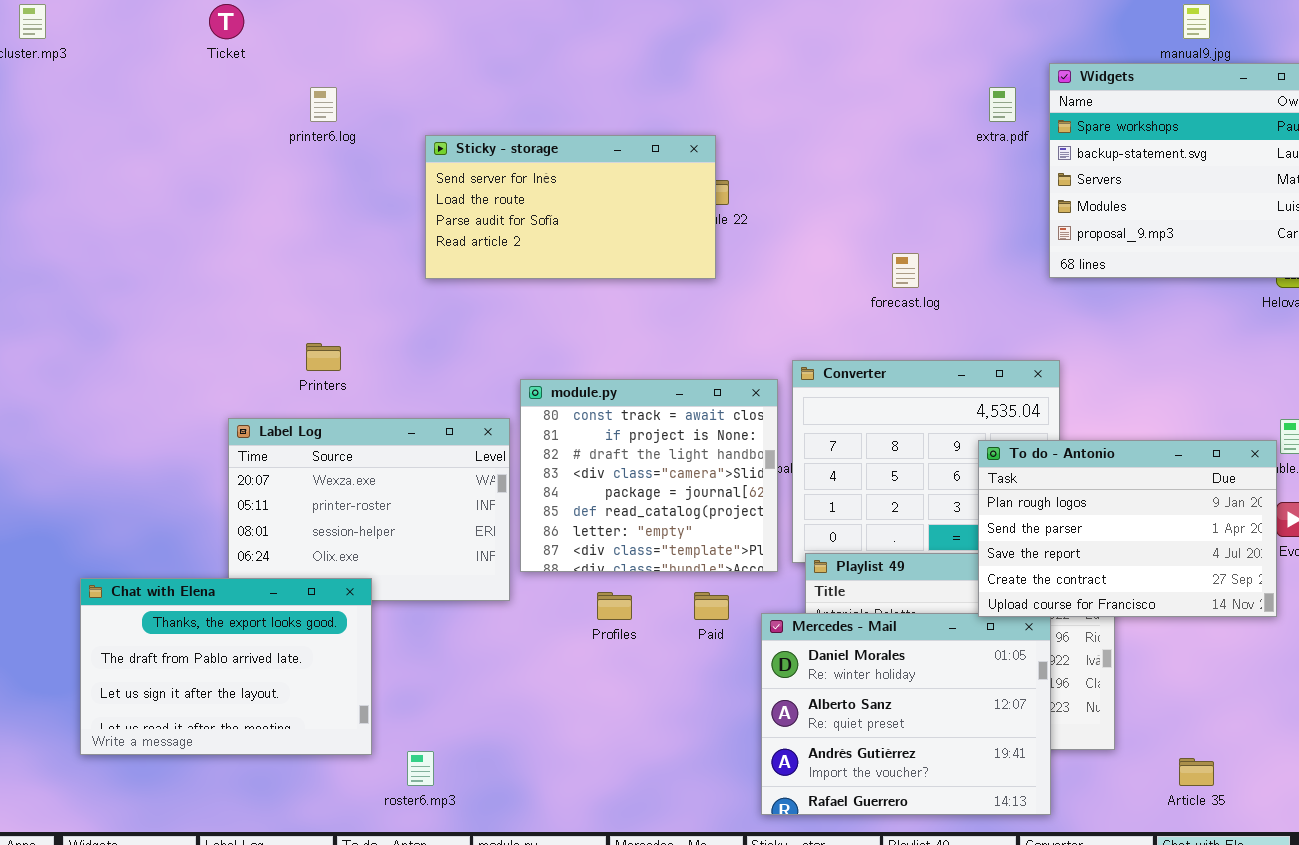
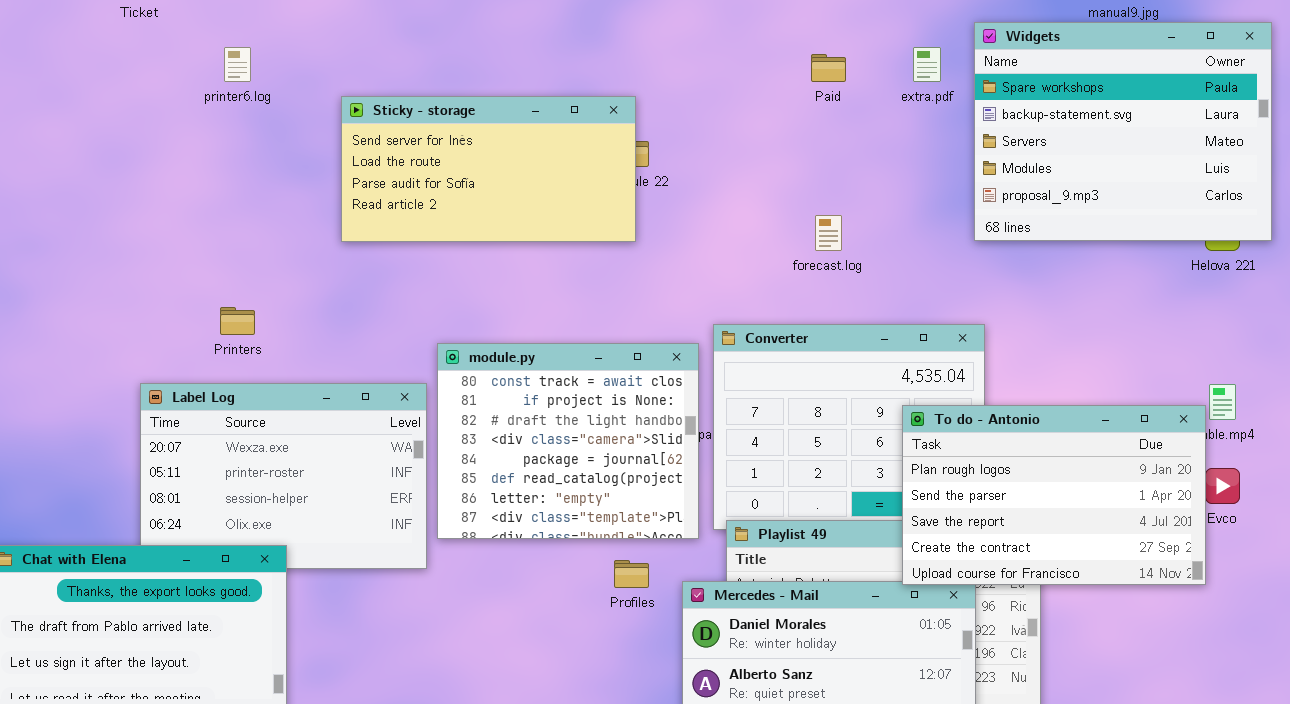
Profiles: [597,592,632,620] -> [614,560,649,588], moved
Paid: [694,592,729,620] -> [811,54,846,82], moved

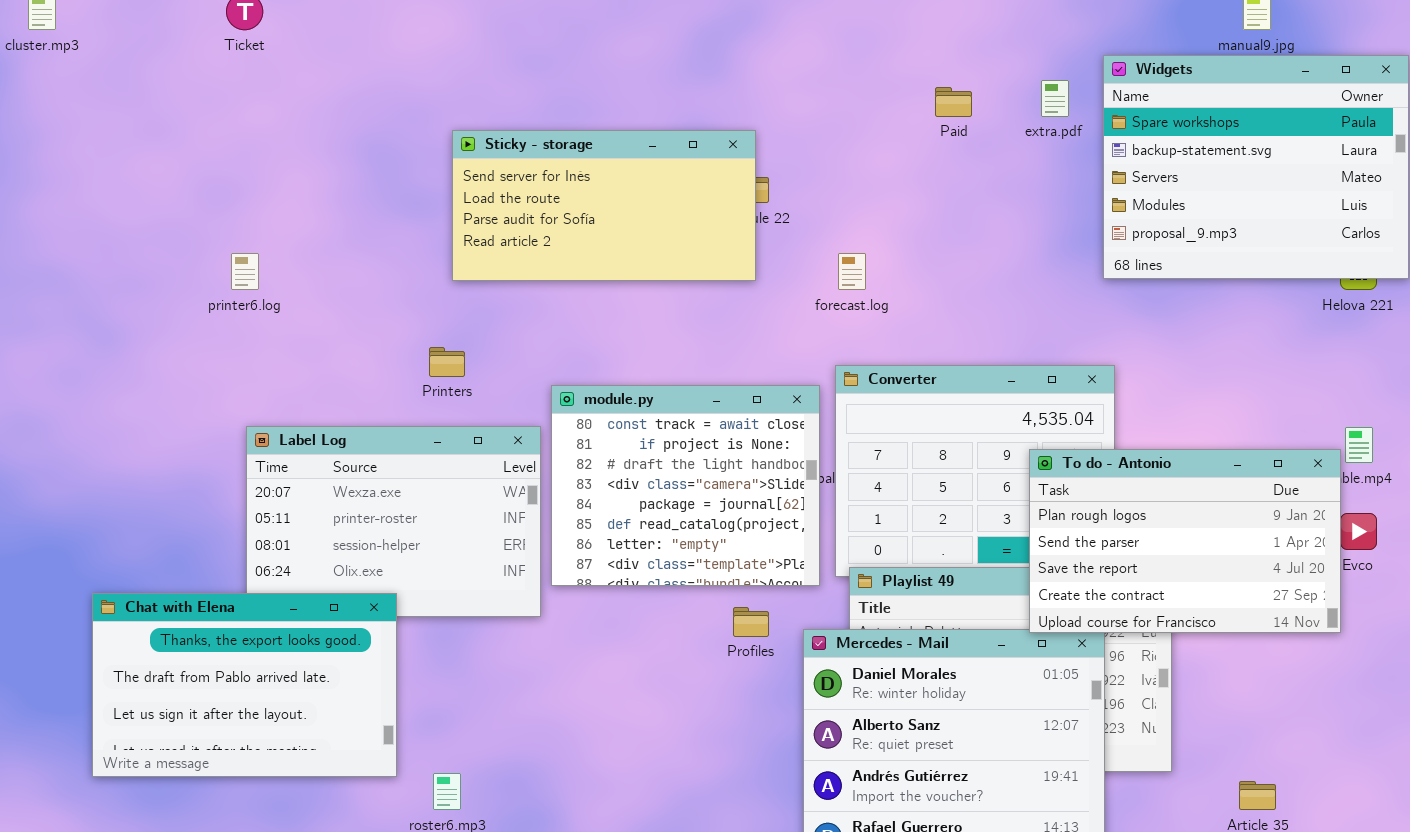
printer6.log: [224,47,251,82] -> [231,253,259,290], moved
forecast.log: [815,215,842,251] -> [838,253,866,290], moved
Printers: [220,307,255,335] -> [429,347,465,377], moved

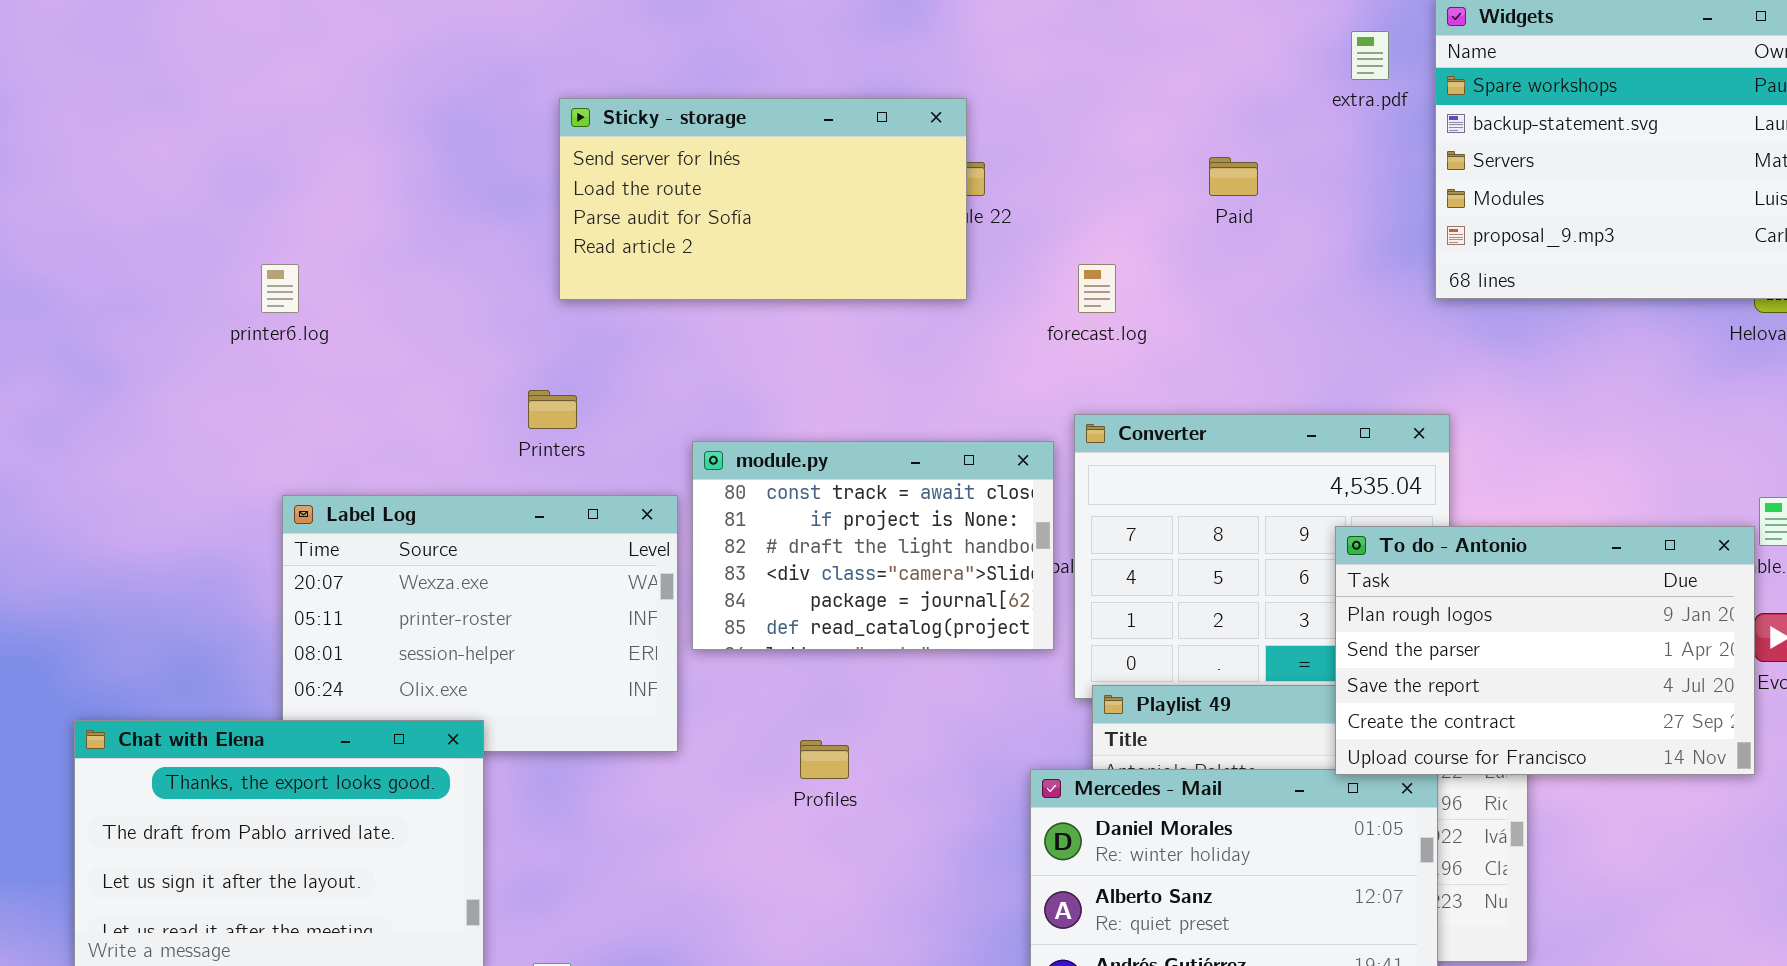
Paid: [935,87,972,117] -> [1209,157,1258,196], moved
module.py: [551,385,820,586] -> [692,441,1054,650], resized
Profiles: [733,607,769,637] -> [800,740,849,779], moved

